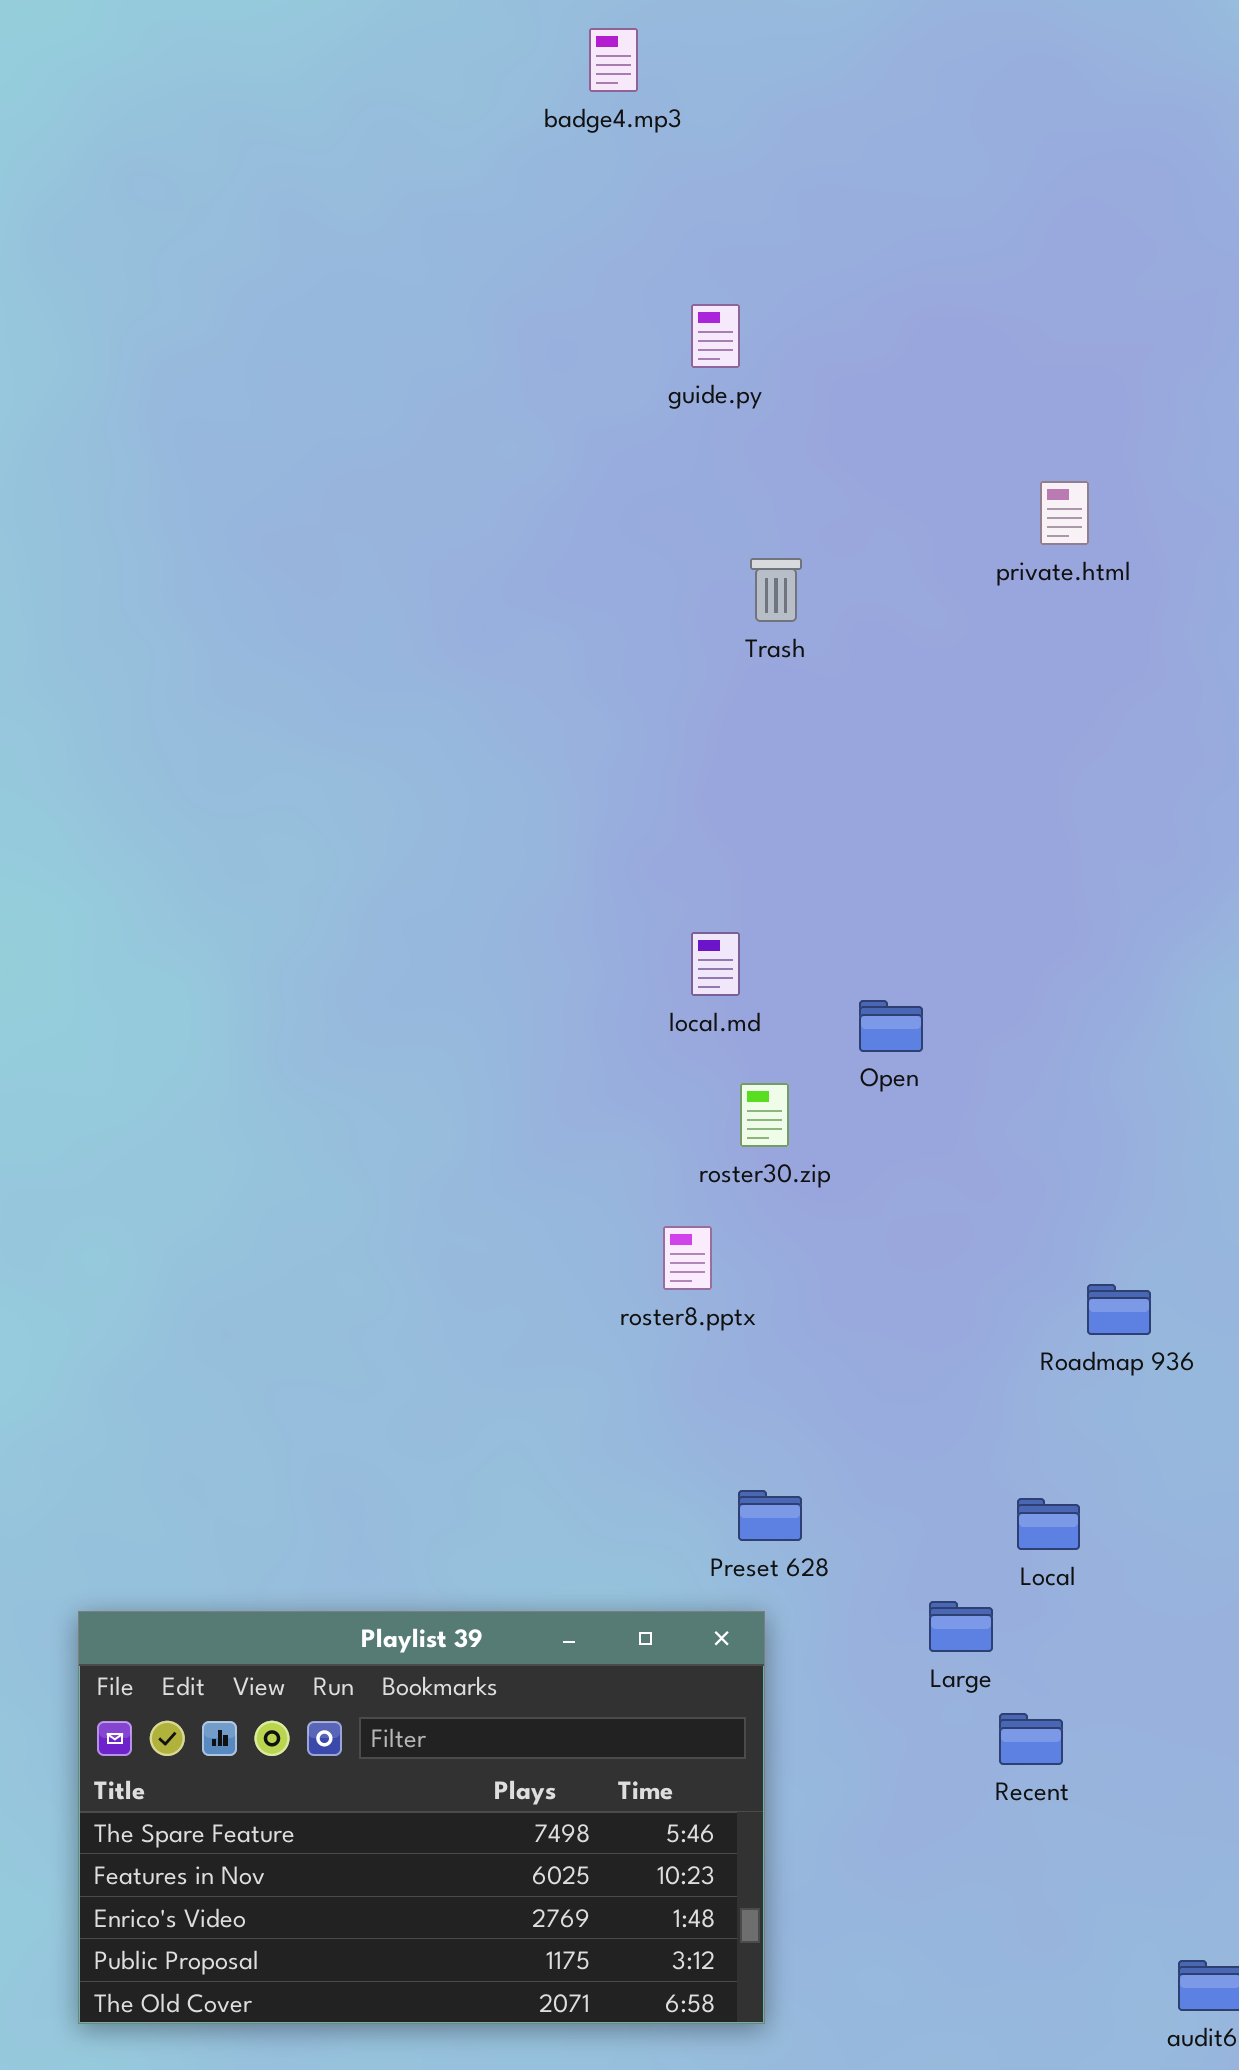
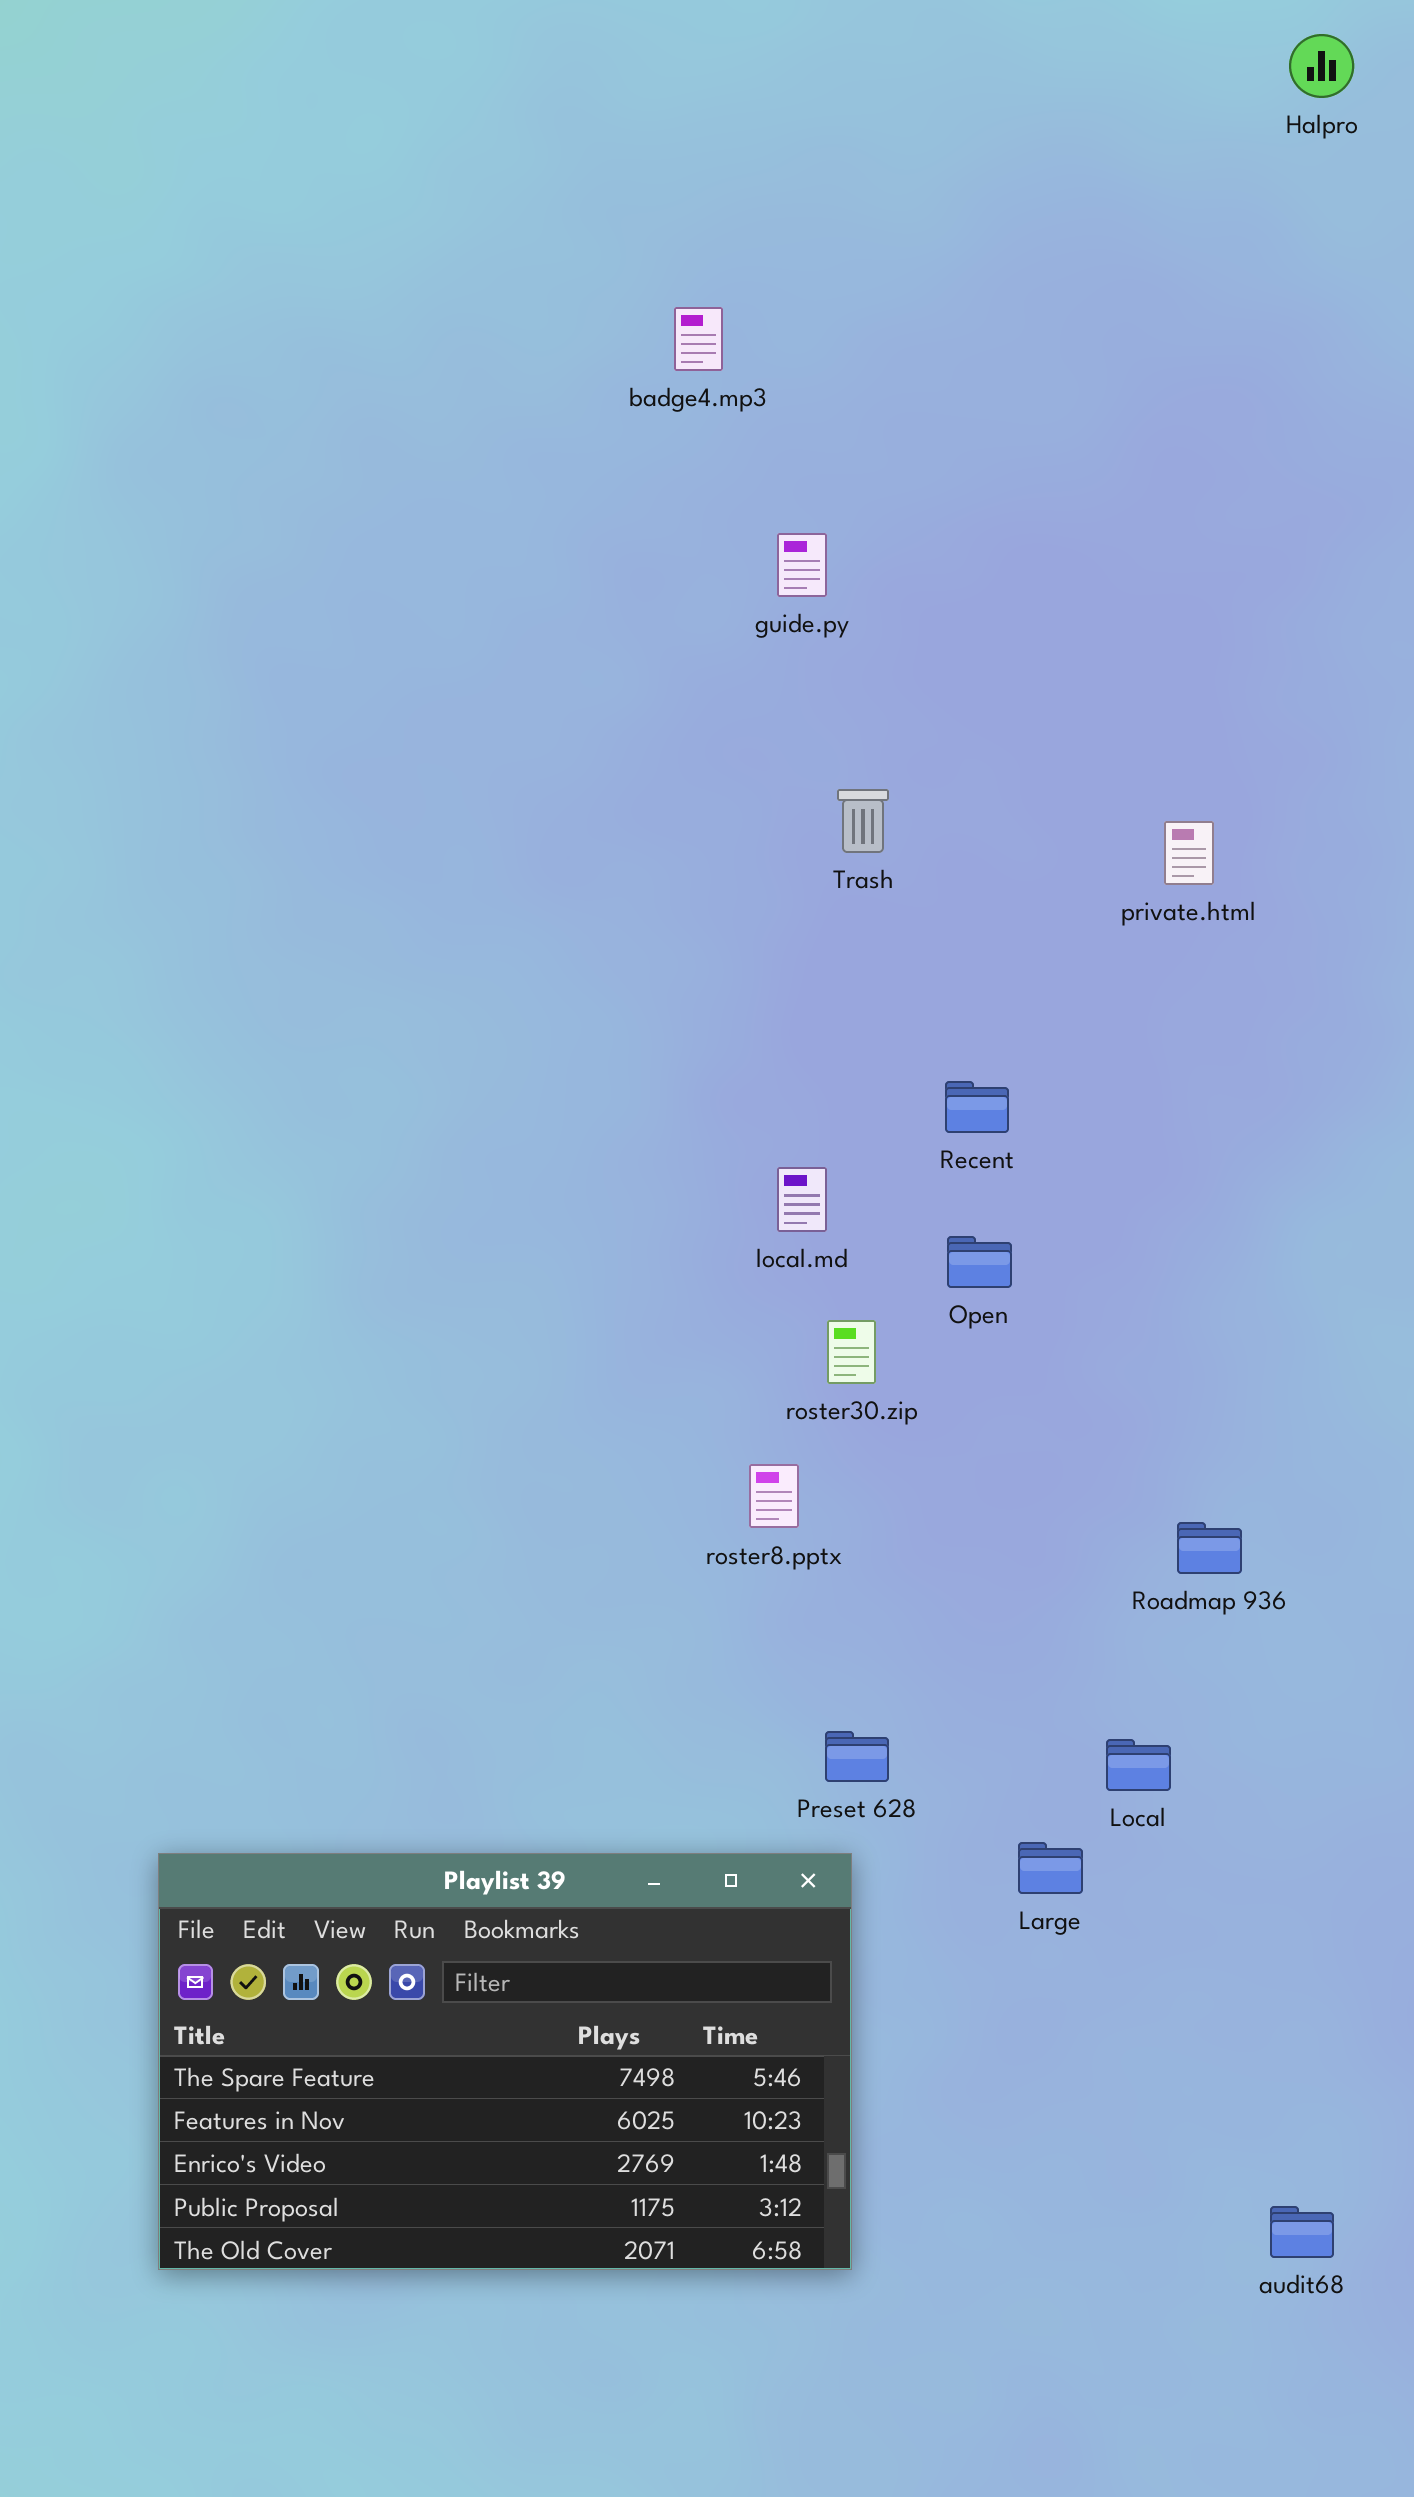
badge4.mp3: [589,28,638,92] -> [674,307,723,371], moved
private.html: [1040,481,1089,545] -> [1164,821,1214,885], moved
Recent: [999,1713,1063,1765] -> [945,1081,1009,1133], moved

